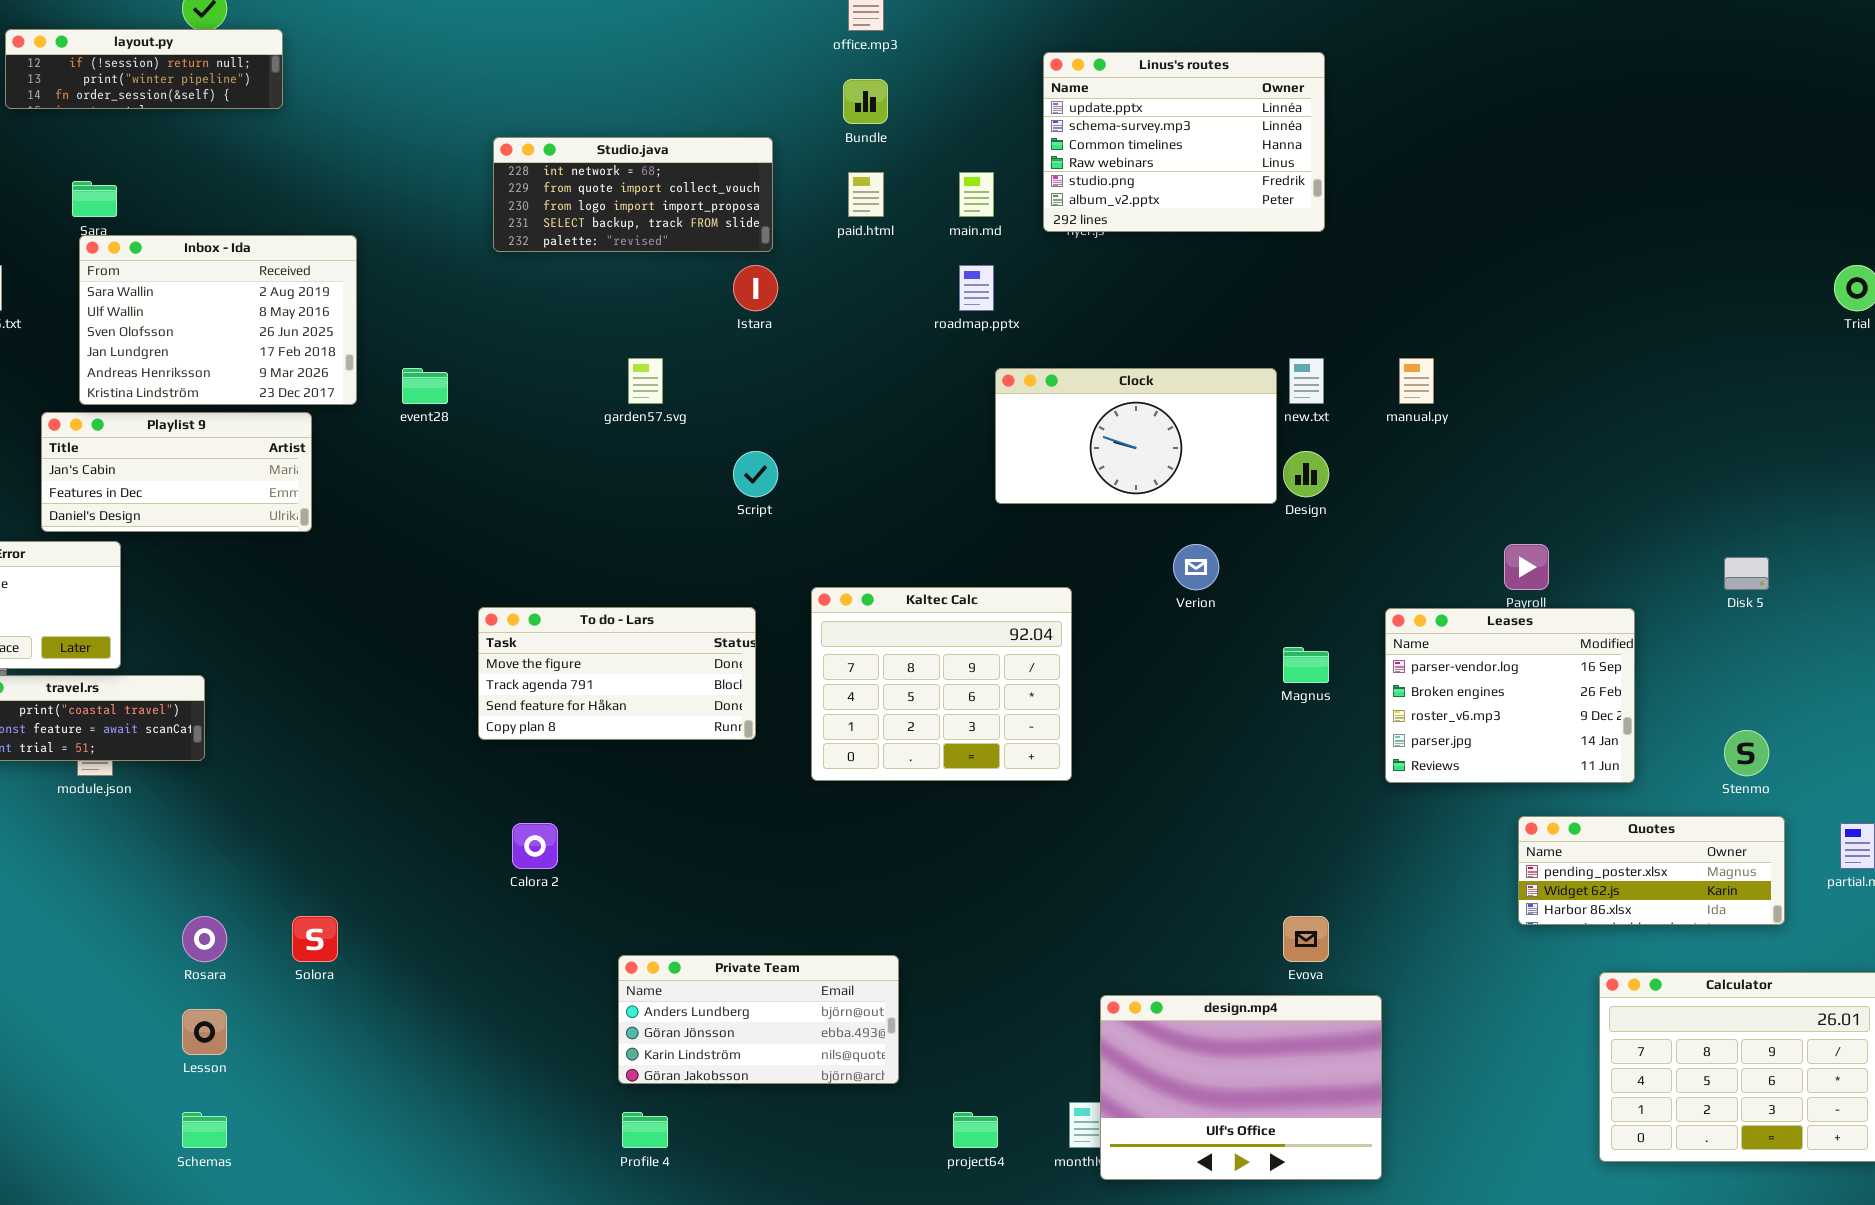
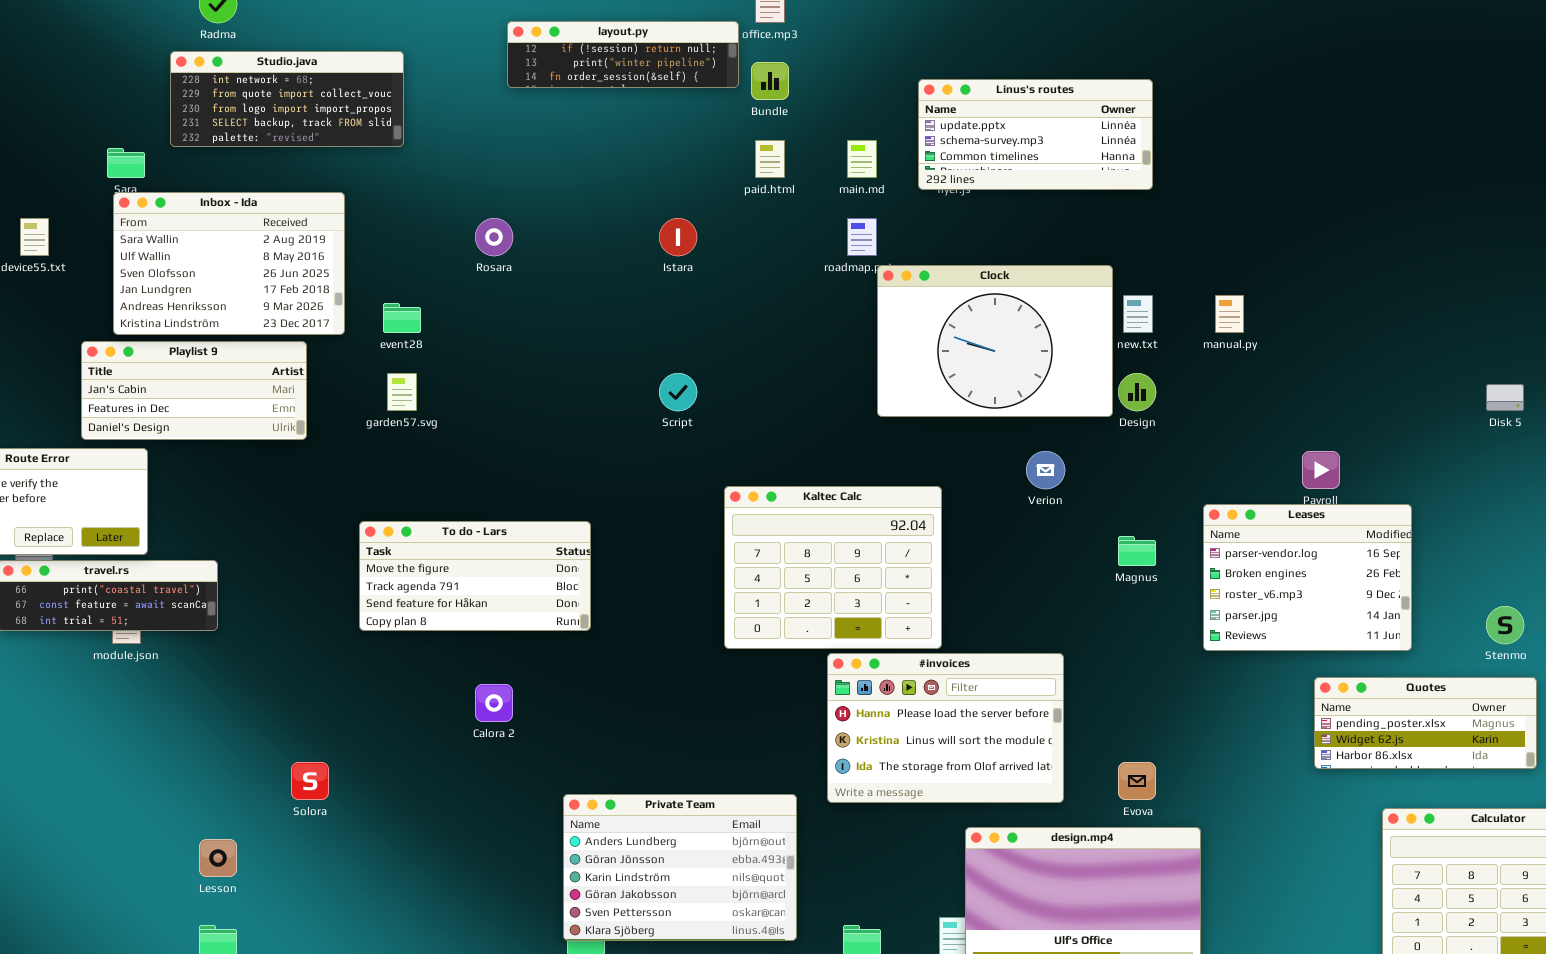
layout.py: [5,29,283,109] -> [507,21,739,88], moved
Linus's routes: [1043,52,1325,232] -> [918,79,1153,190], resized
Studio.java: [493,137,773,252] -> [170,51,404,147], moved
garden57.svg: [628,358,663,404] -> [387,373,417,411], moved
Clock: [995,368,1277,504] -> [877,265,1113,417], resized
Disk 5: [1724,557,1769,590] -> [1486,384,1524,411], moved
To do - Lars: [478,607,756,740] -> [359,521,591,631], moved
#invoices: none -> [827,653,1064,803], opened
Rosara: [182,916,227,962] -> [475,218,513,256], moved
Private Team: [618,955,899,1084] -> [563,794,797,941], resized

